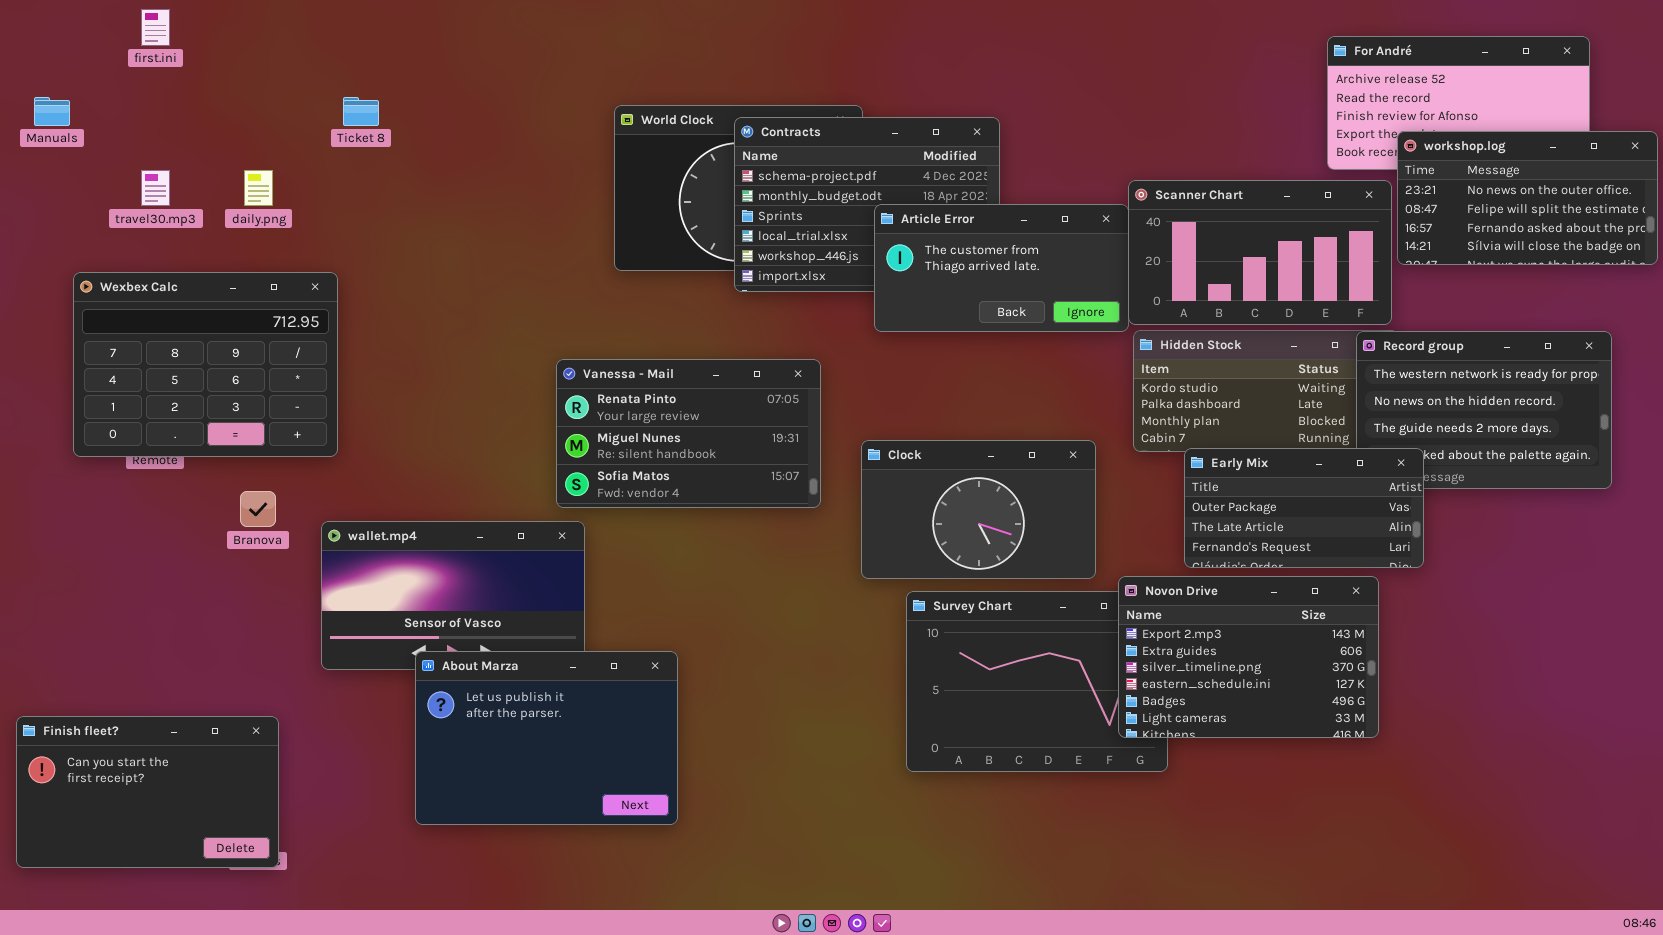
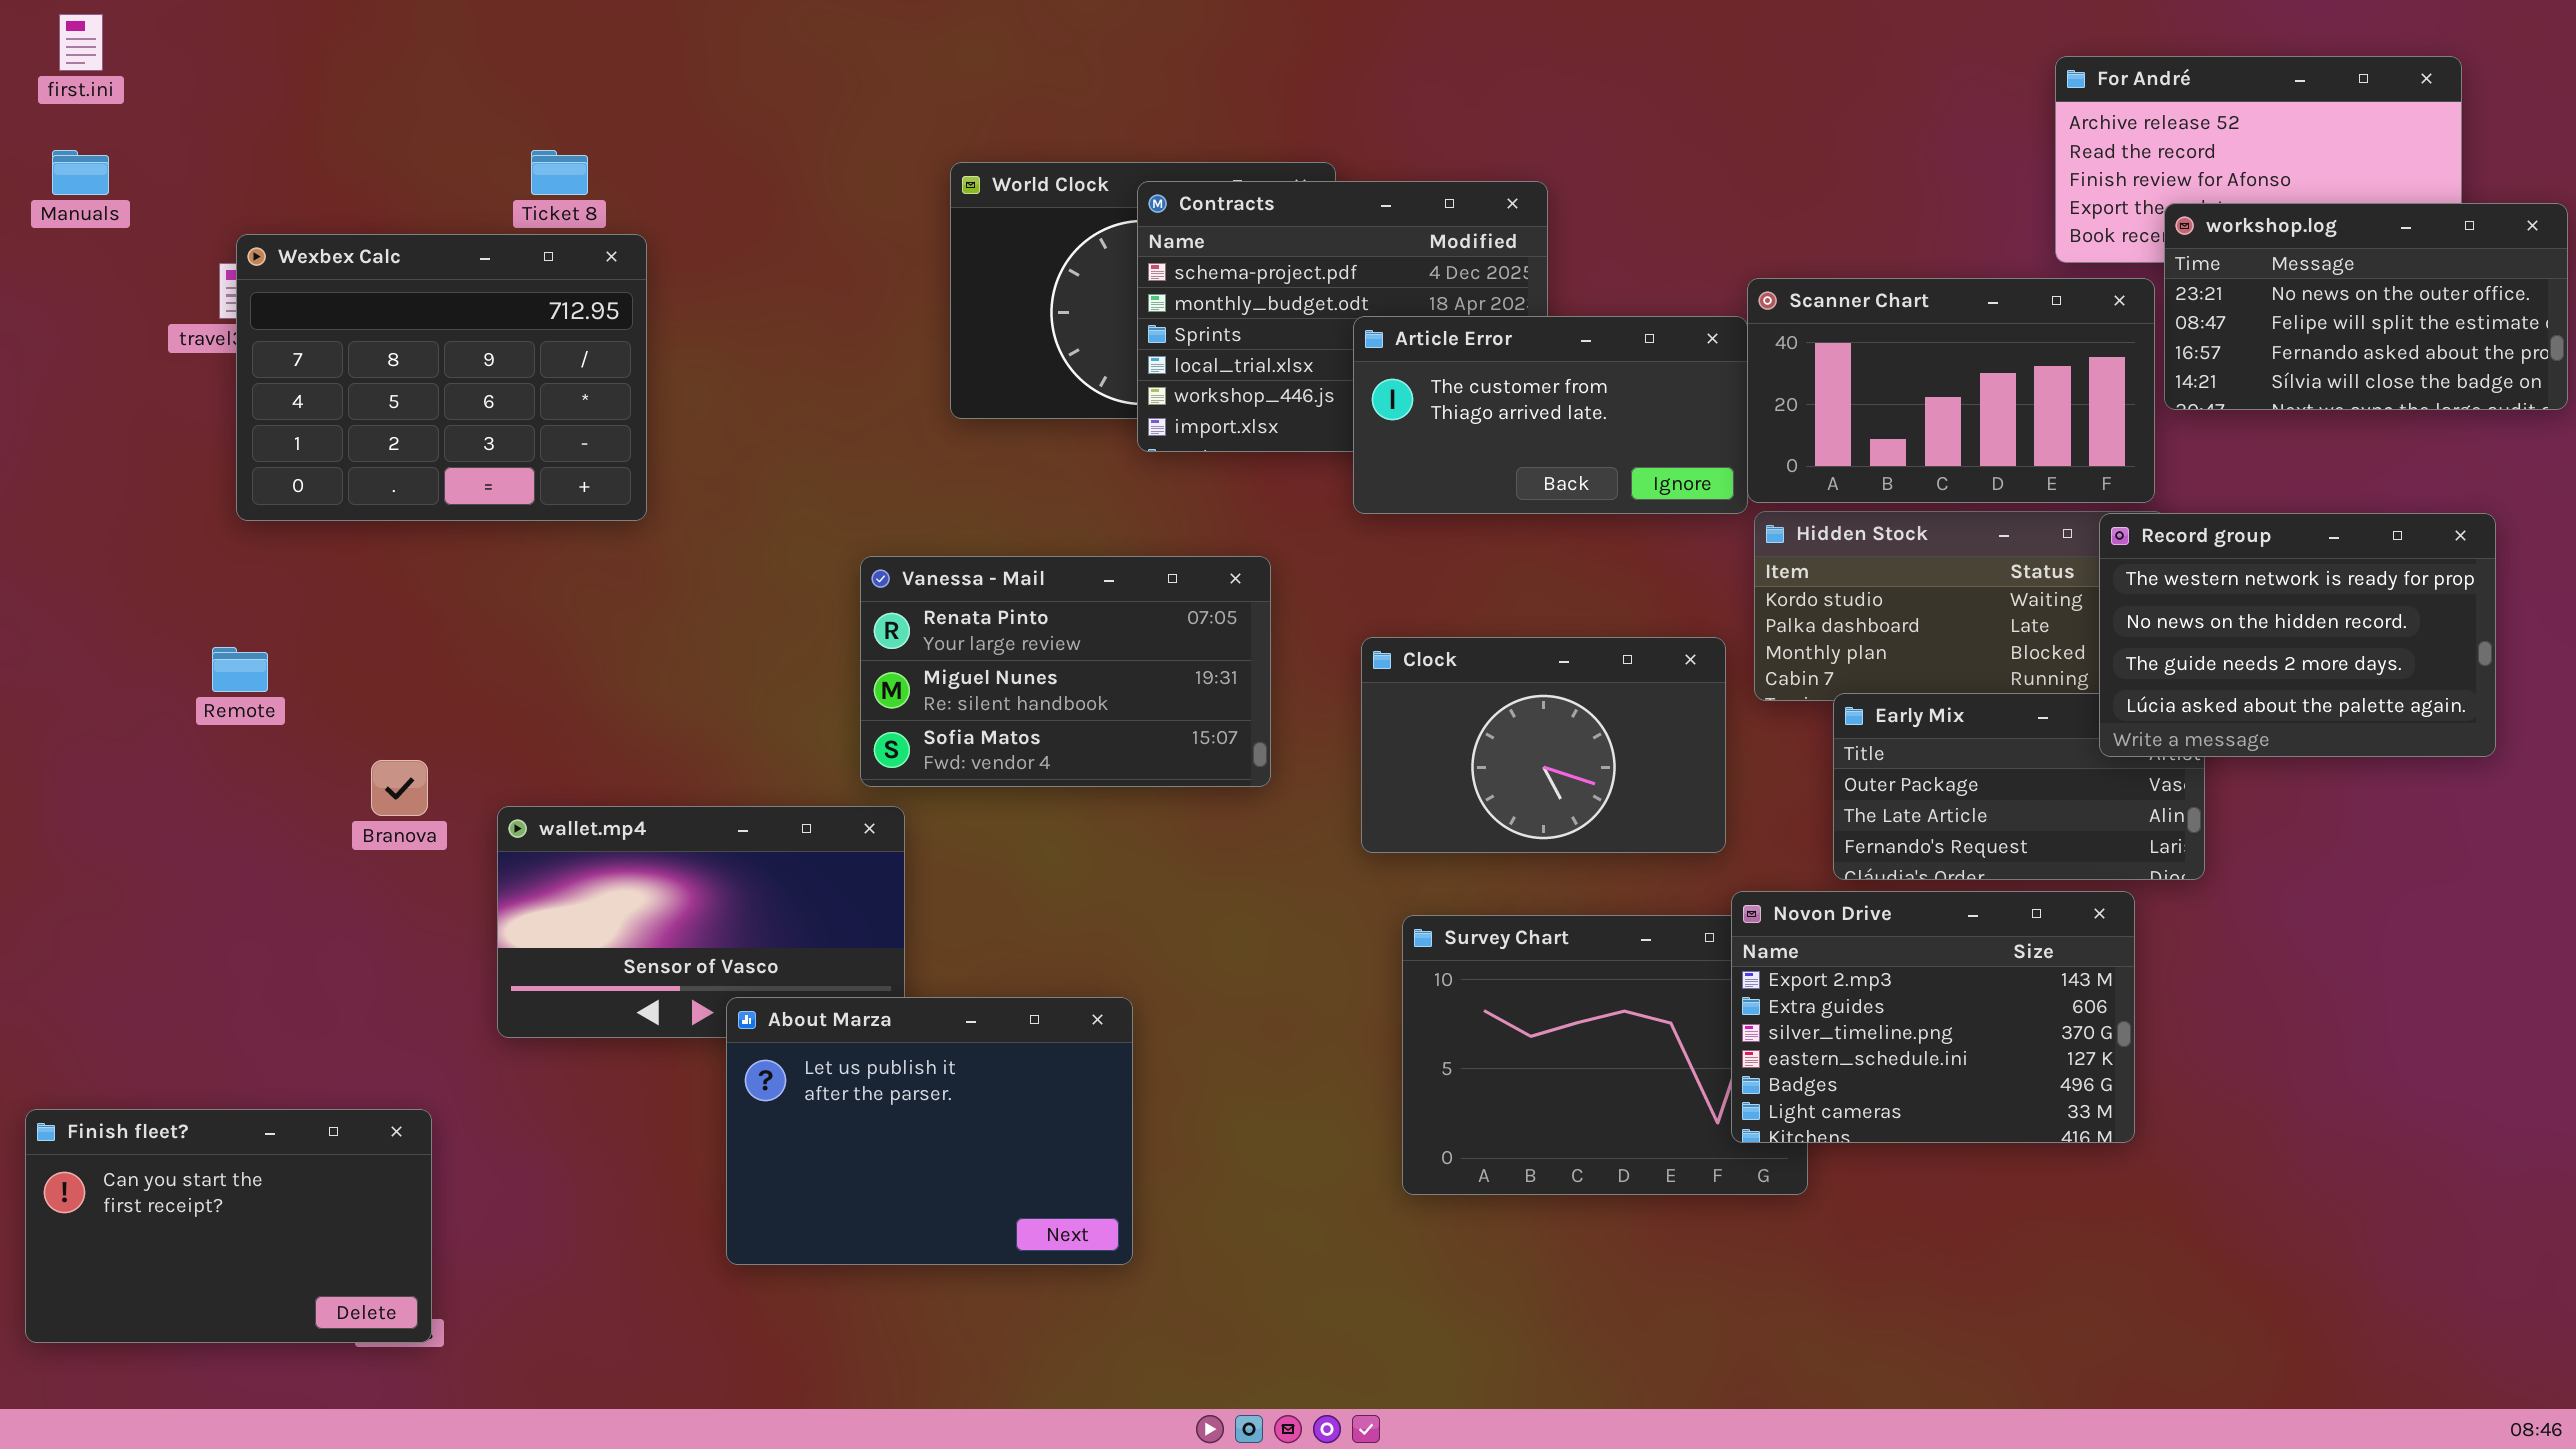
first.ini: [141,9,170,46] -> [59,14,103,71], moved
Wexbex Calc: [73,272,338,457] -> [236,234,647,521], moved
Record group: [1356,331,1612,489] -> [2099,513,2496,757], raised
Clock: [861,440,1096,579] -> [1361,637,1726,853], moved
About Marza: [415,651,678,825] -> [726,997,1133,1265], moved

